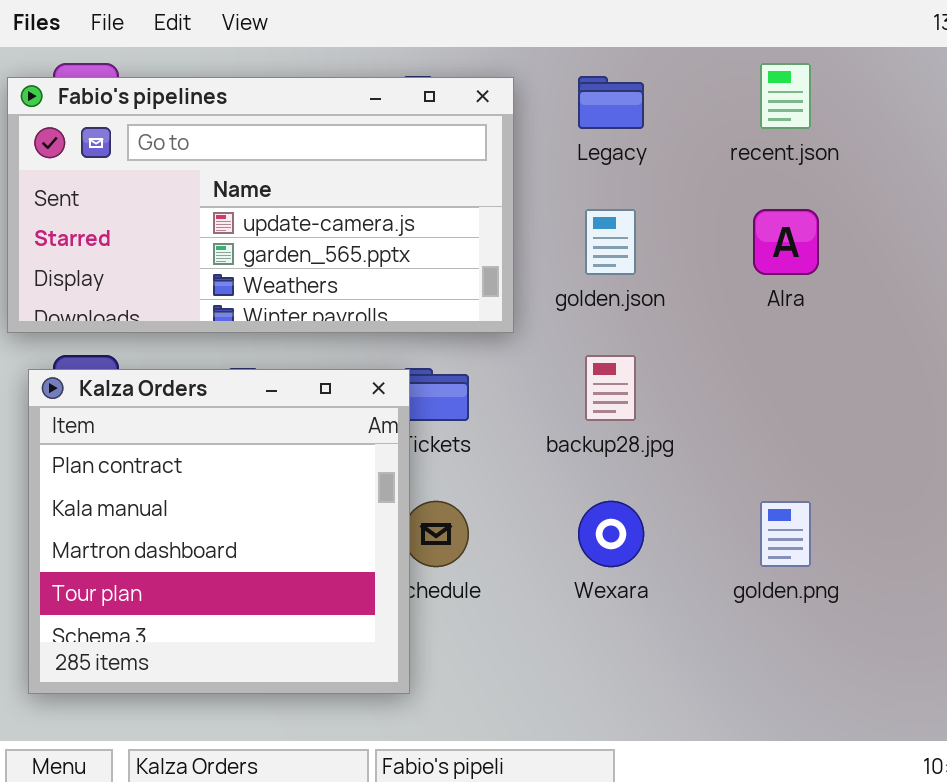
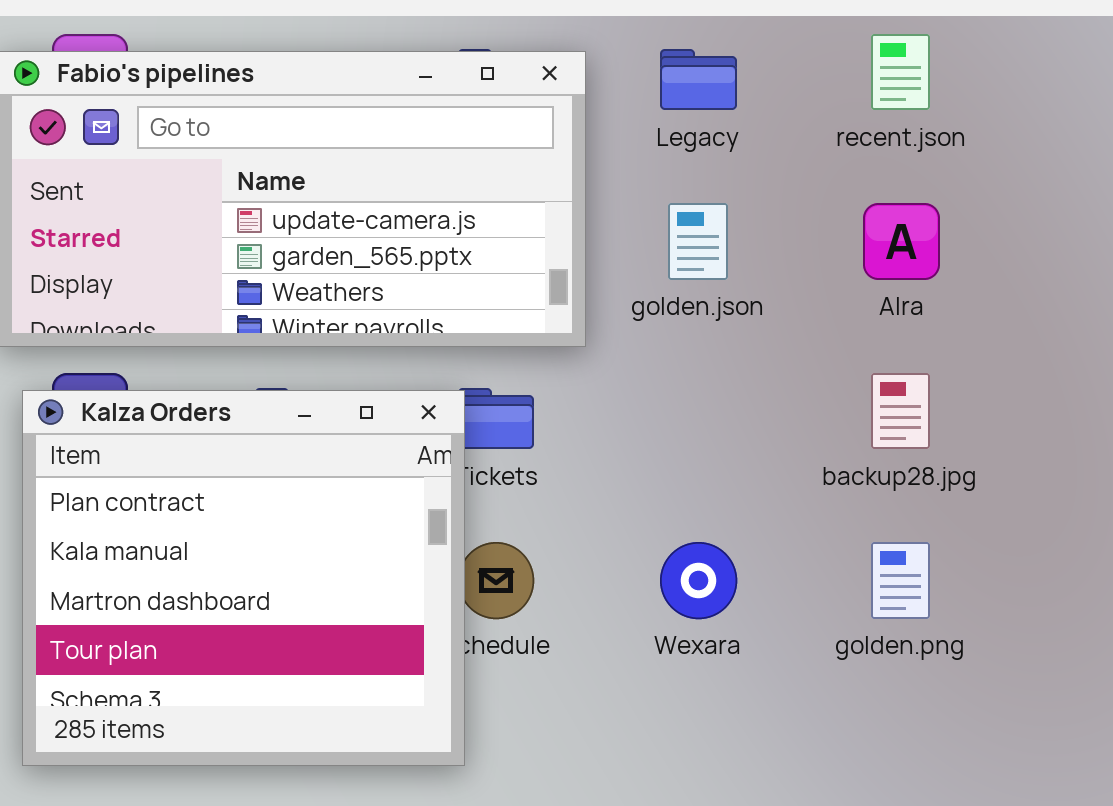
backup28.jpg: [585,355,636,421] -> [871,373,930,449], moved

